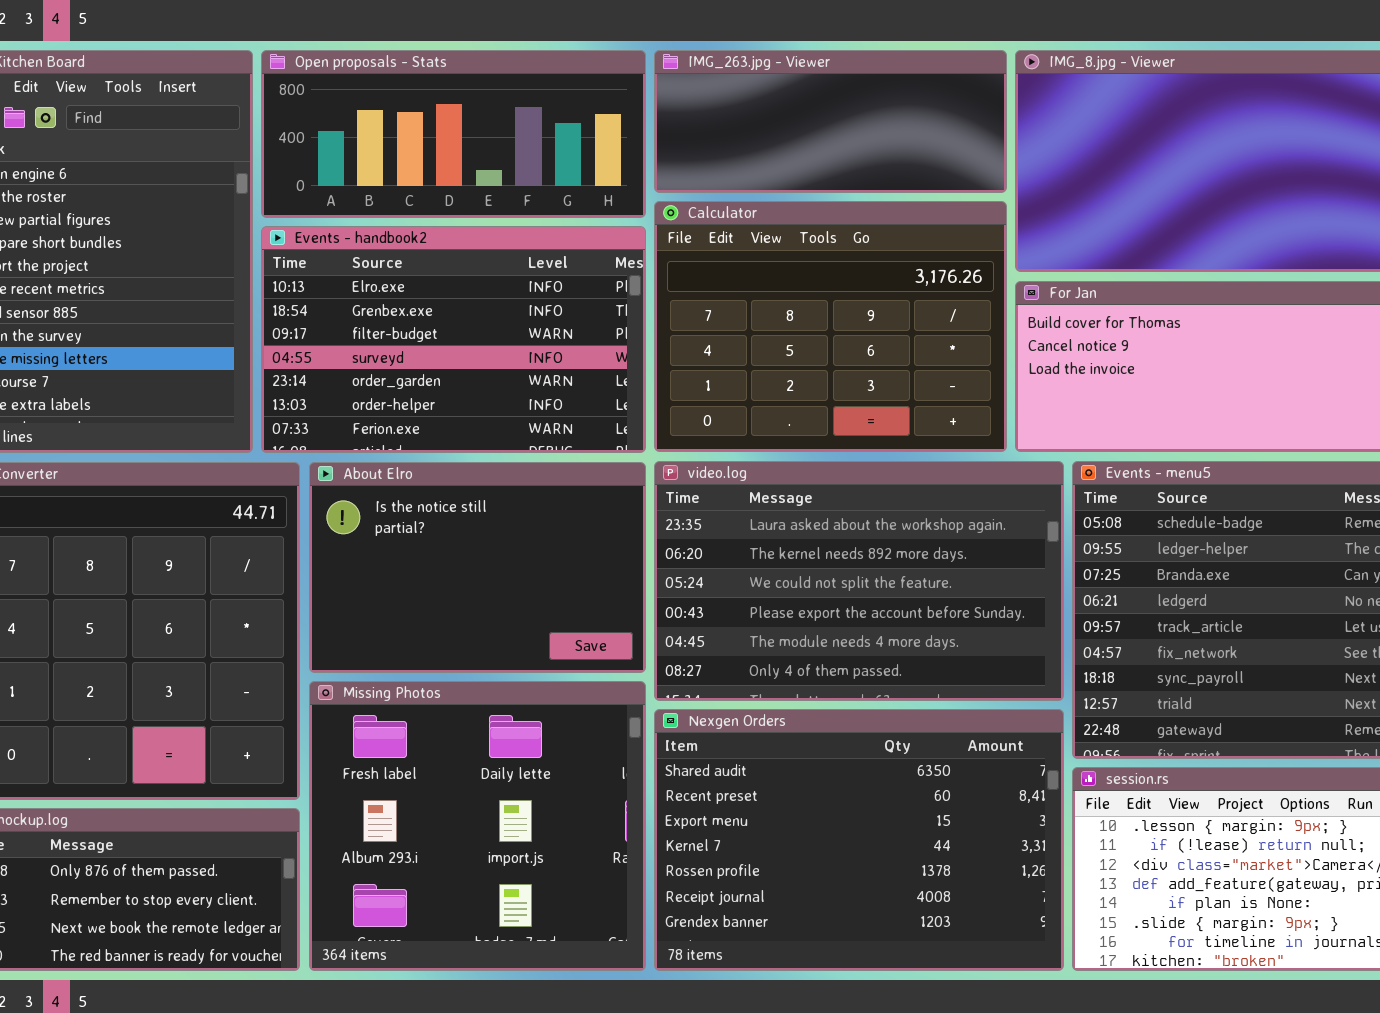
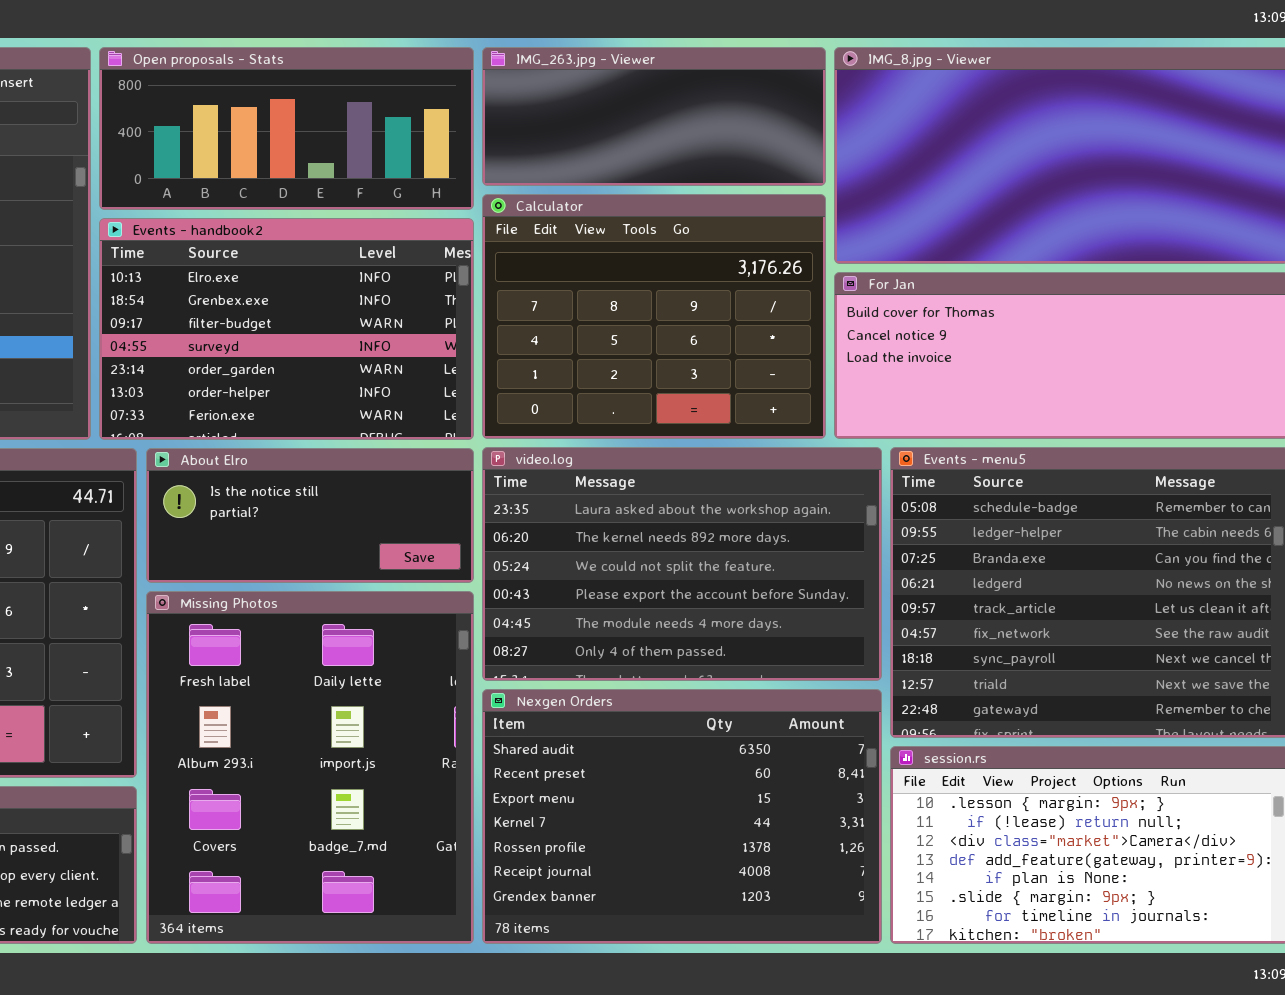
About Elro: [309,462,646,673] -> [146,448,474,583], resized
Missing Photos: [309,681,646,971] -> [146,591,474,944], resized

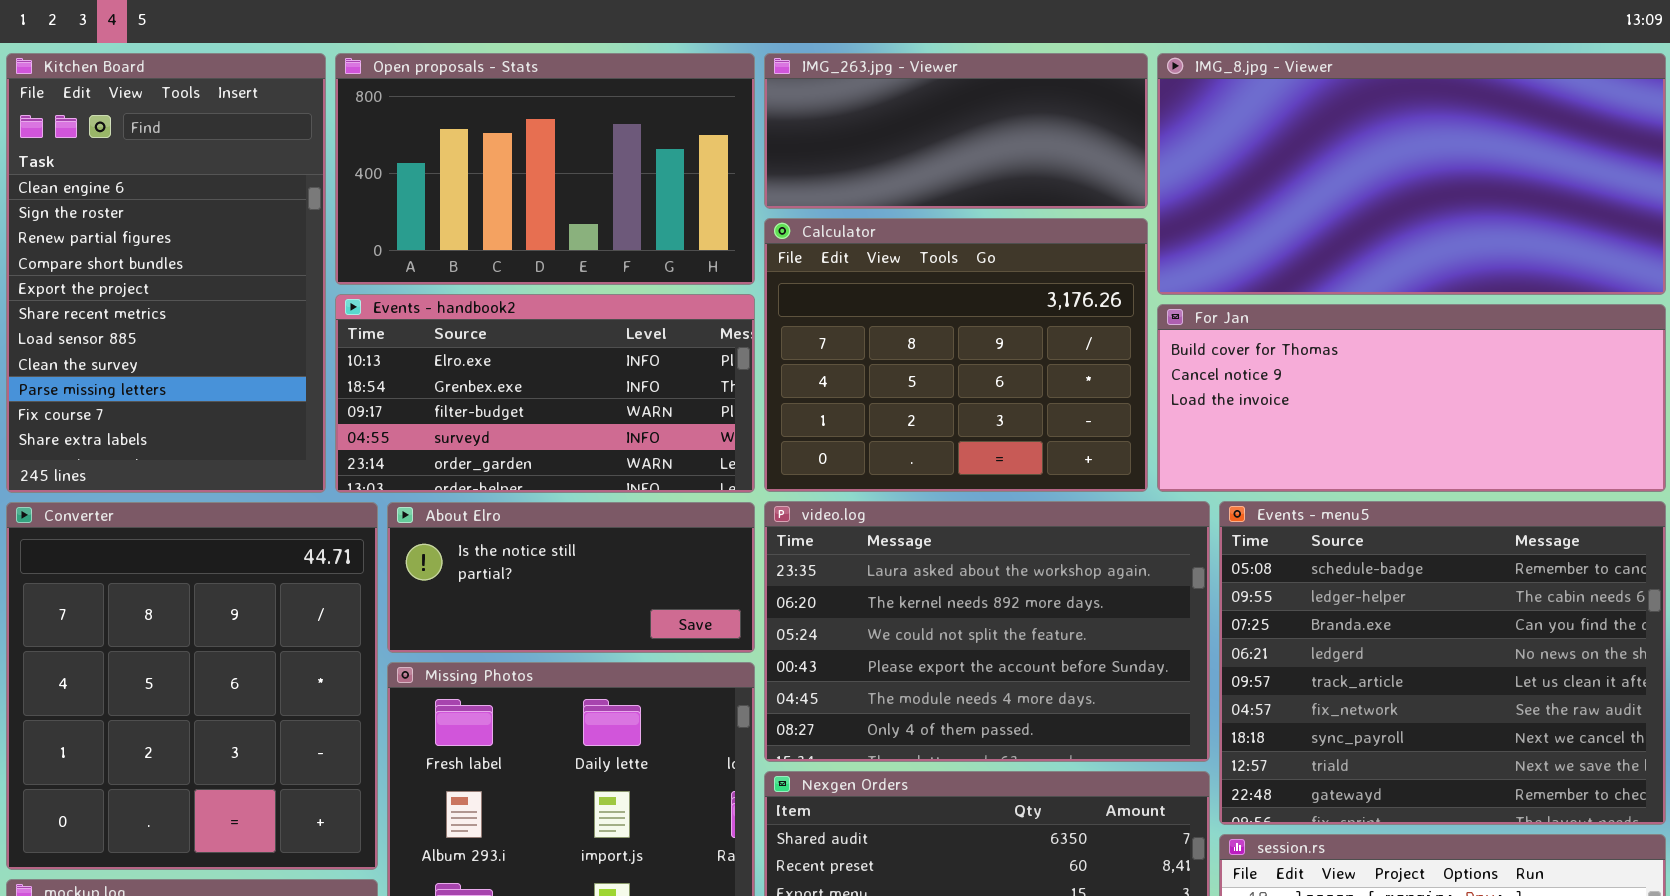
Open proposals - Stats: [99,47,474,210] -> [335,53,755,285], resized
Events - handbook2: [99,218,474,440] -> [335,294,755,493], resized

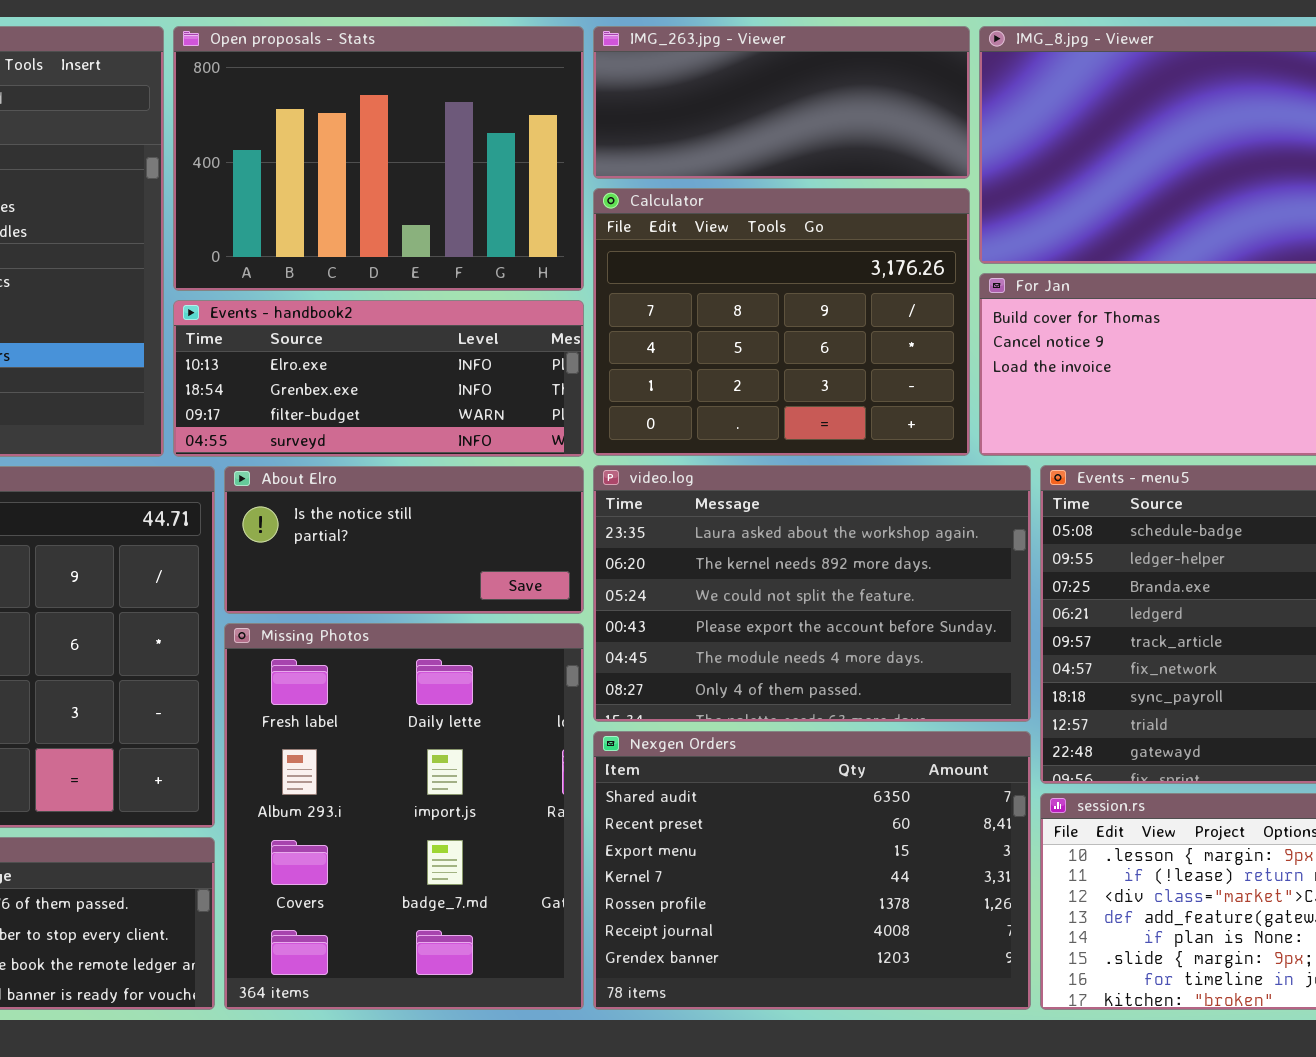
Open proposals - Stats: [335,53,755,285] -> [173,26,584,291], resized
Events - handbook2: [335,294,755,493] -> [173,300,584,457], resized

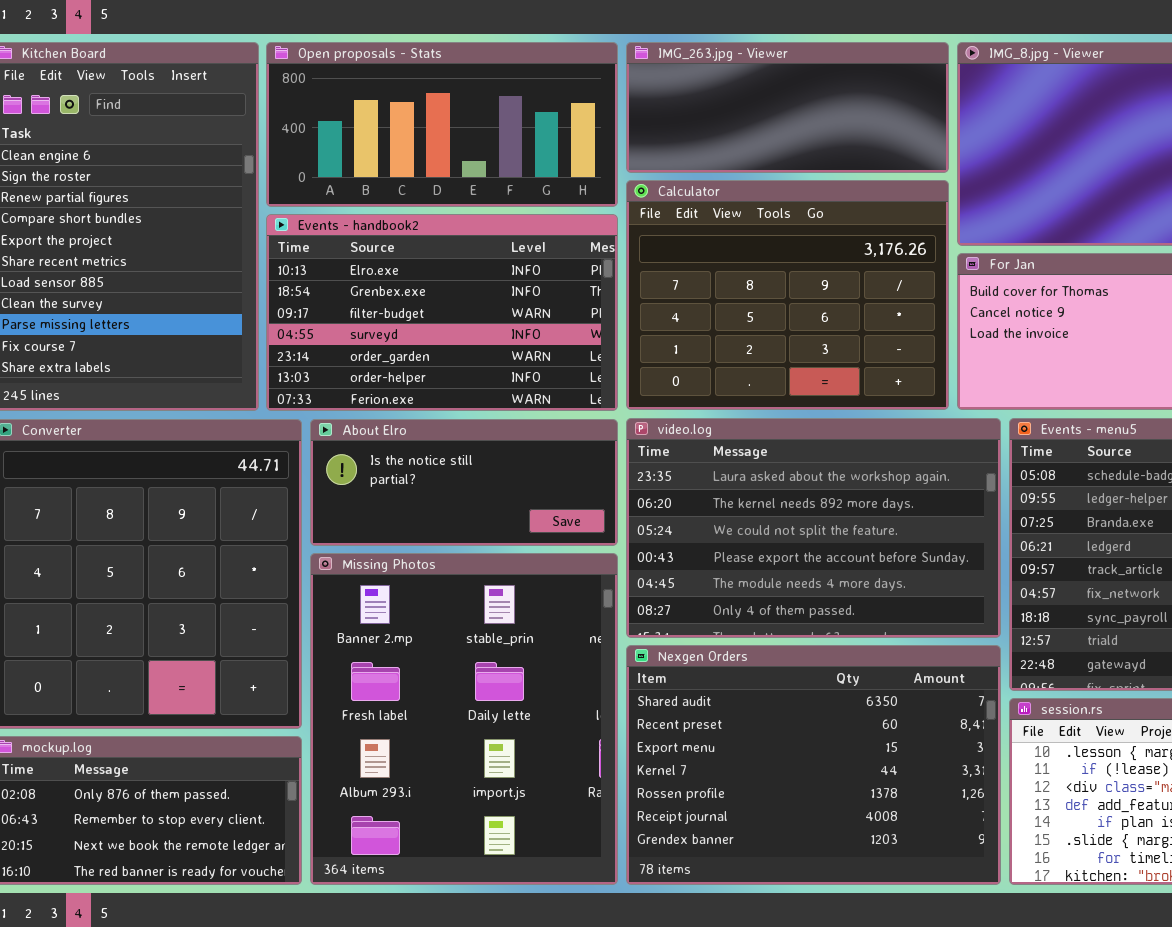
Open proposals - Stats: [173,26,584,291] -> [266,42,618,207], resized
Events - handbook2: [173,300,584,457] -> [266,214,618,411], resized
Missing Photos: [224,623,584,1010] -> [310,553,618,885], scrolled up 1 row

